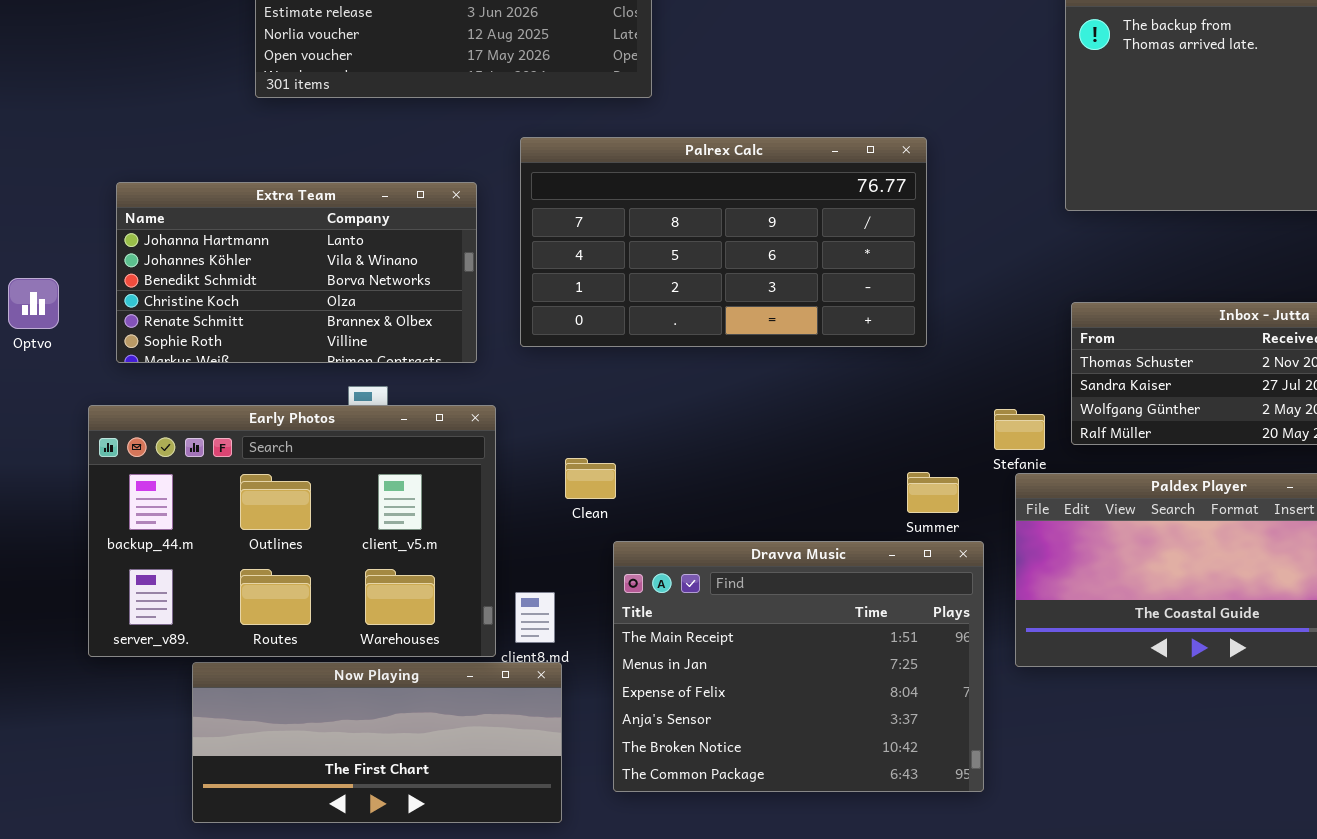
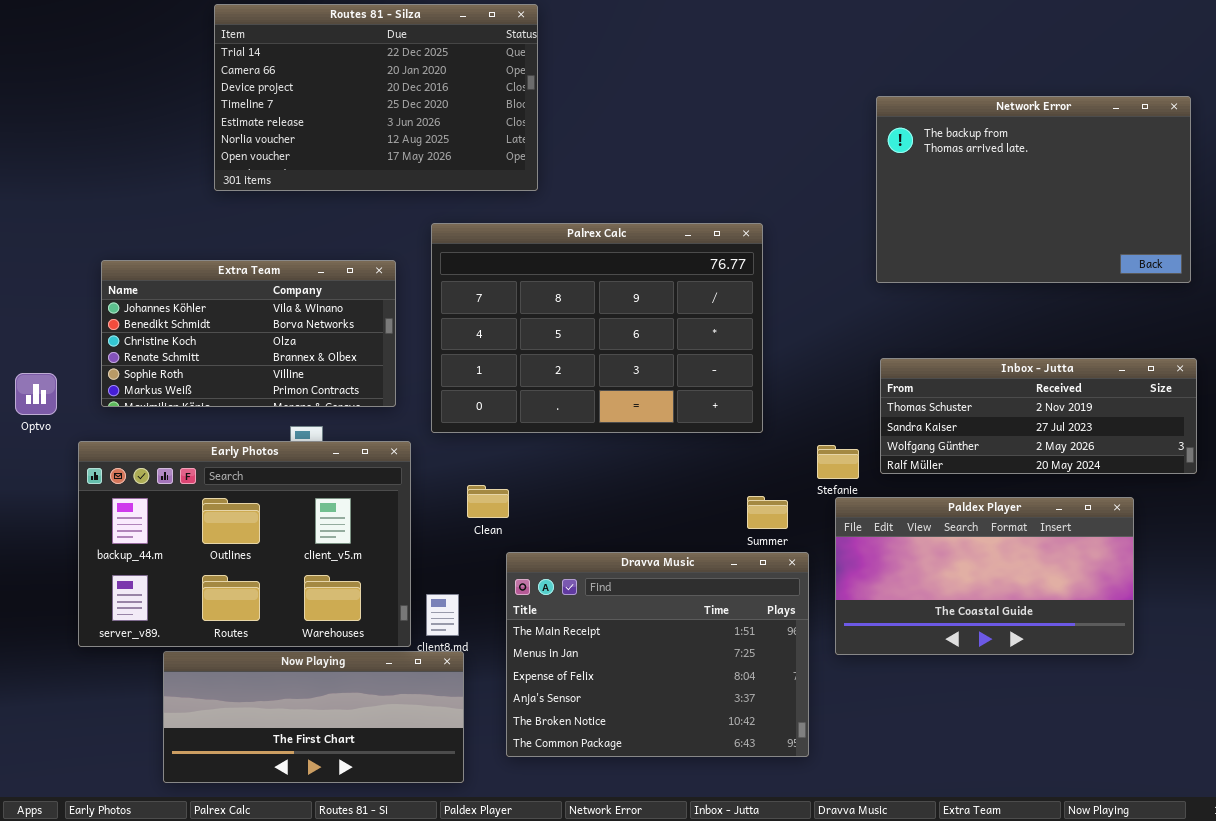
Palrex Calc: [520,137,927,347] -> [431,223,763,433], resized
Extra Team: [116,182,477,363] -> [101,260,396,407], scrolled down 1 row
Optvo: [8,278,59,329] -> [15,373,57,415], moved

